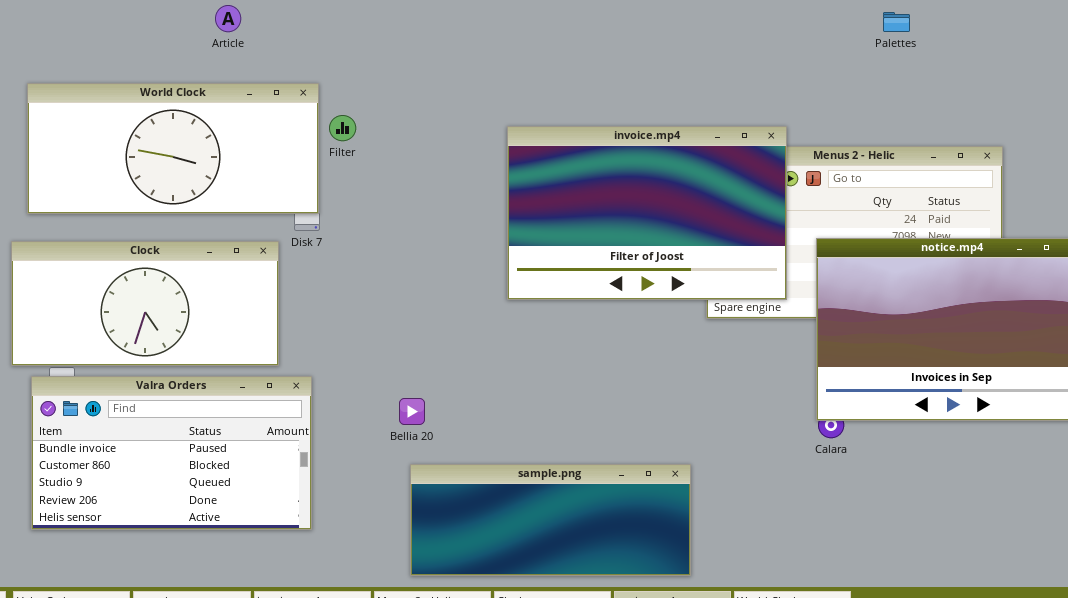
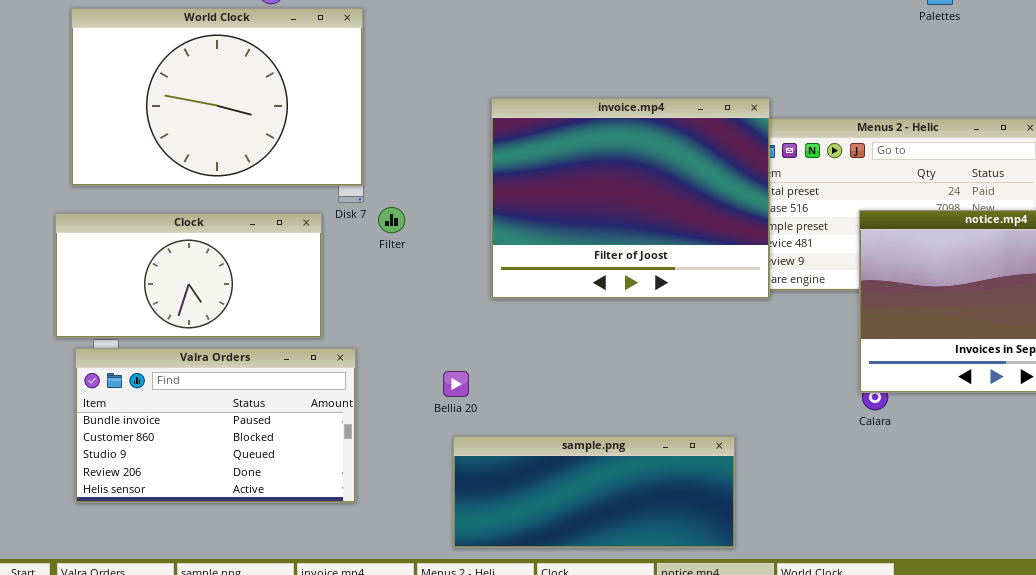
World Clock: [27,83,319,214] -> [71,8,363,186], resized
Filter: [329,115,356,141] -> [378,207,405,233], moved
invoice.mp4: [507,126,787,300] -> [491,98,770,299], moved, resized

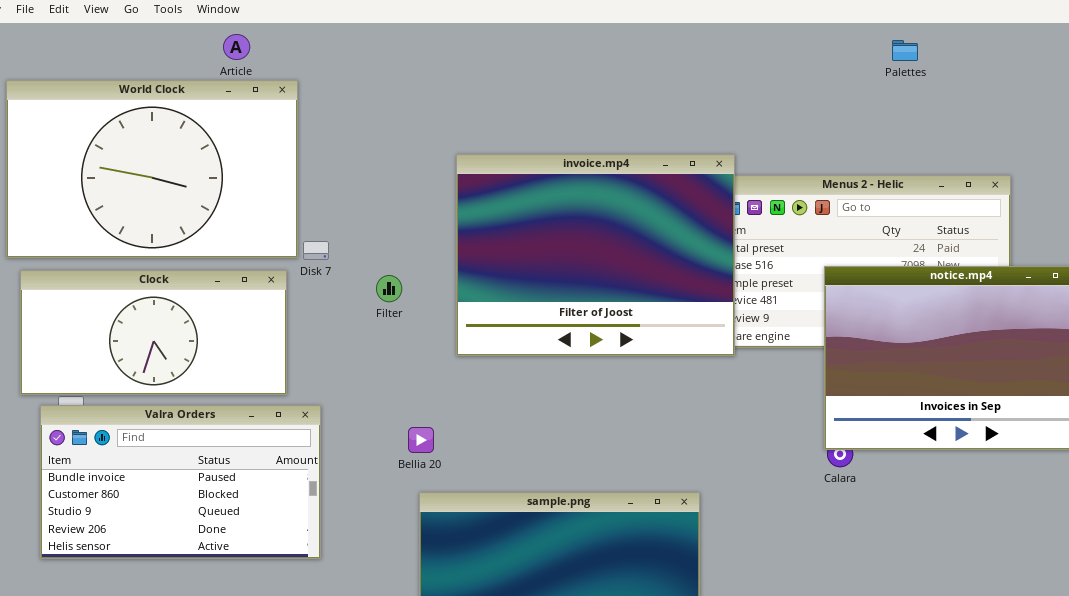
World Clock: [71,8,363,186] -> [6,80,298,258], moved
Filter: [378,207,405,233] -> [376,275,402,302], moved

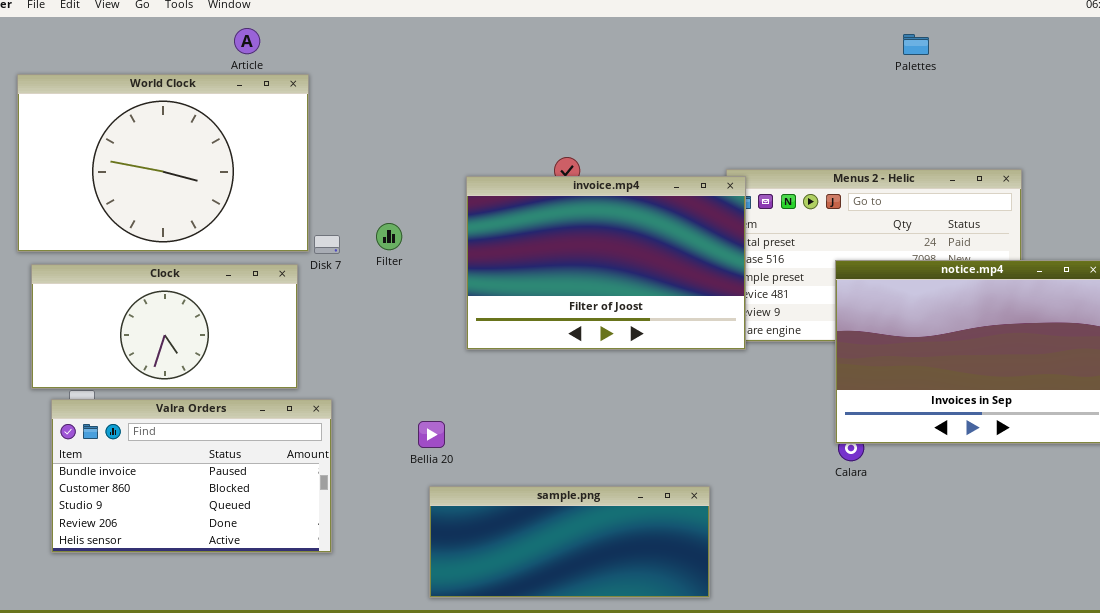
invoice.mp4: [456,154,735,356] -> [466,176,746,350], resized
Filter: [376,275,402,302] -> [376,223,402,250], moved

